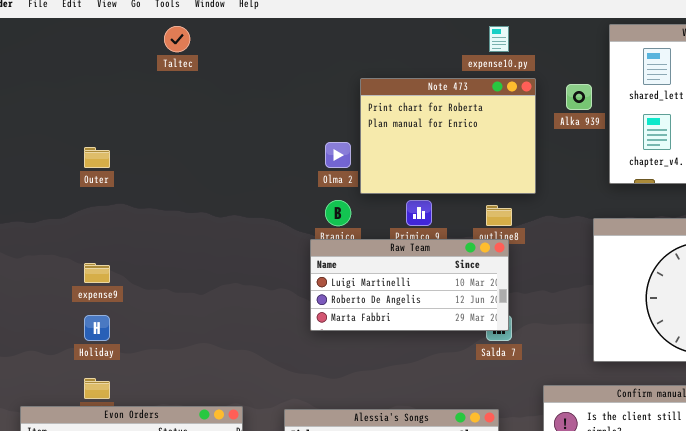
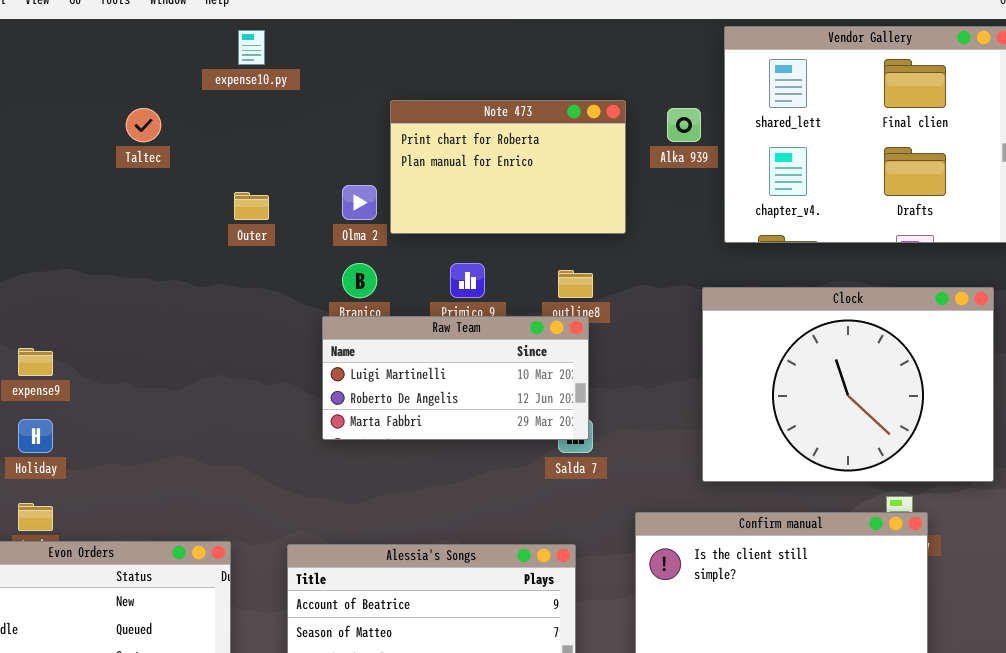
Taltec: [164,26,190,52] -> [126,108,161,142], moved
expense10.py: [489,26,509,52] -> [238,30,265,65], moved
Note 473: [360,78,536,194] -> [390,100,626,234], resized
Outer: [84,147,110,168] -> [234,192,269,220], moved

